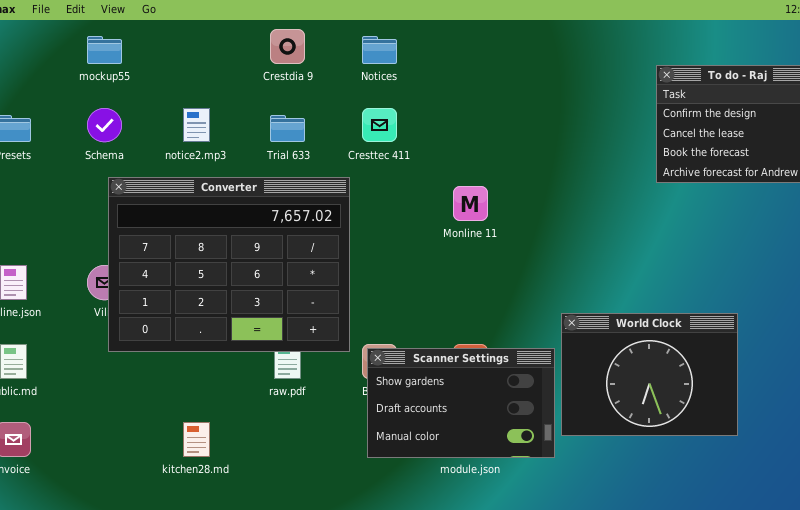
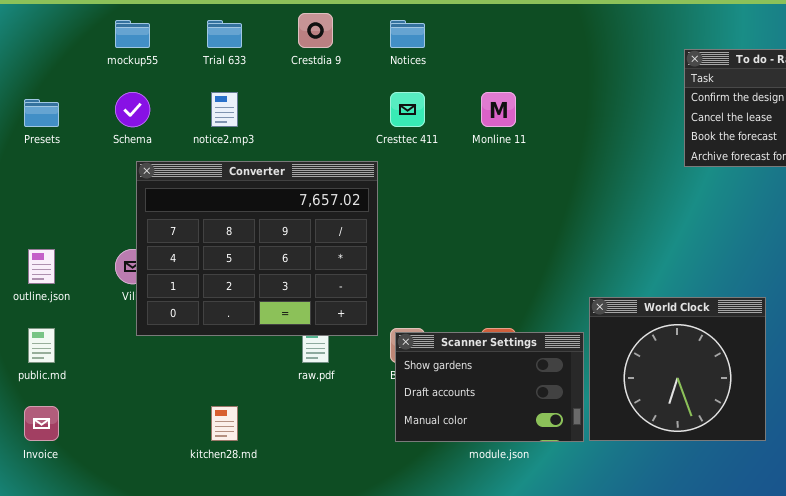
Trial 633: [270,115,305,142] -> [207,20,242,48], moved
Monline 11: [453,186,488,221] -> [481,92,516,127], moved
World Clock: [561,313,738,436] -> [589,297,766,441], resized

